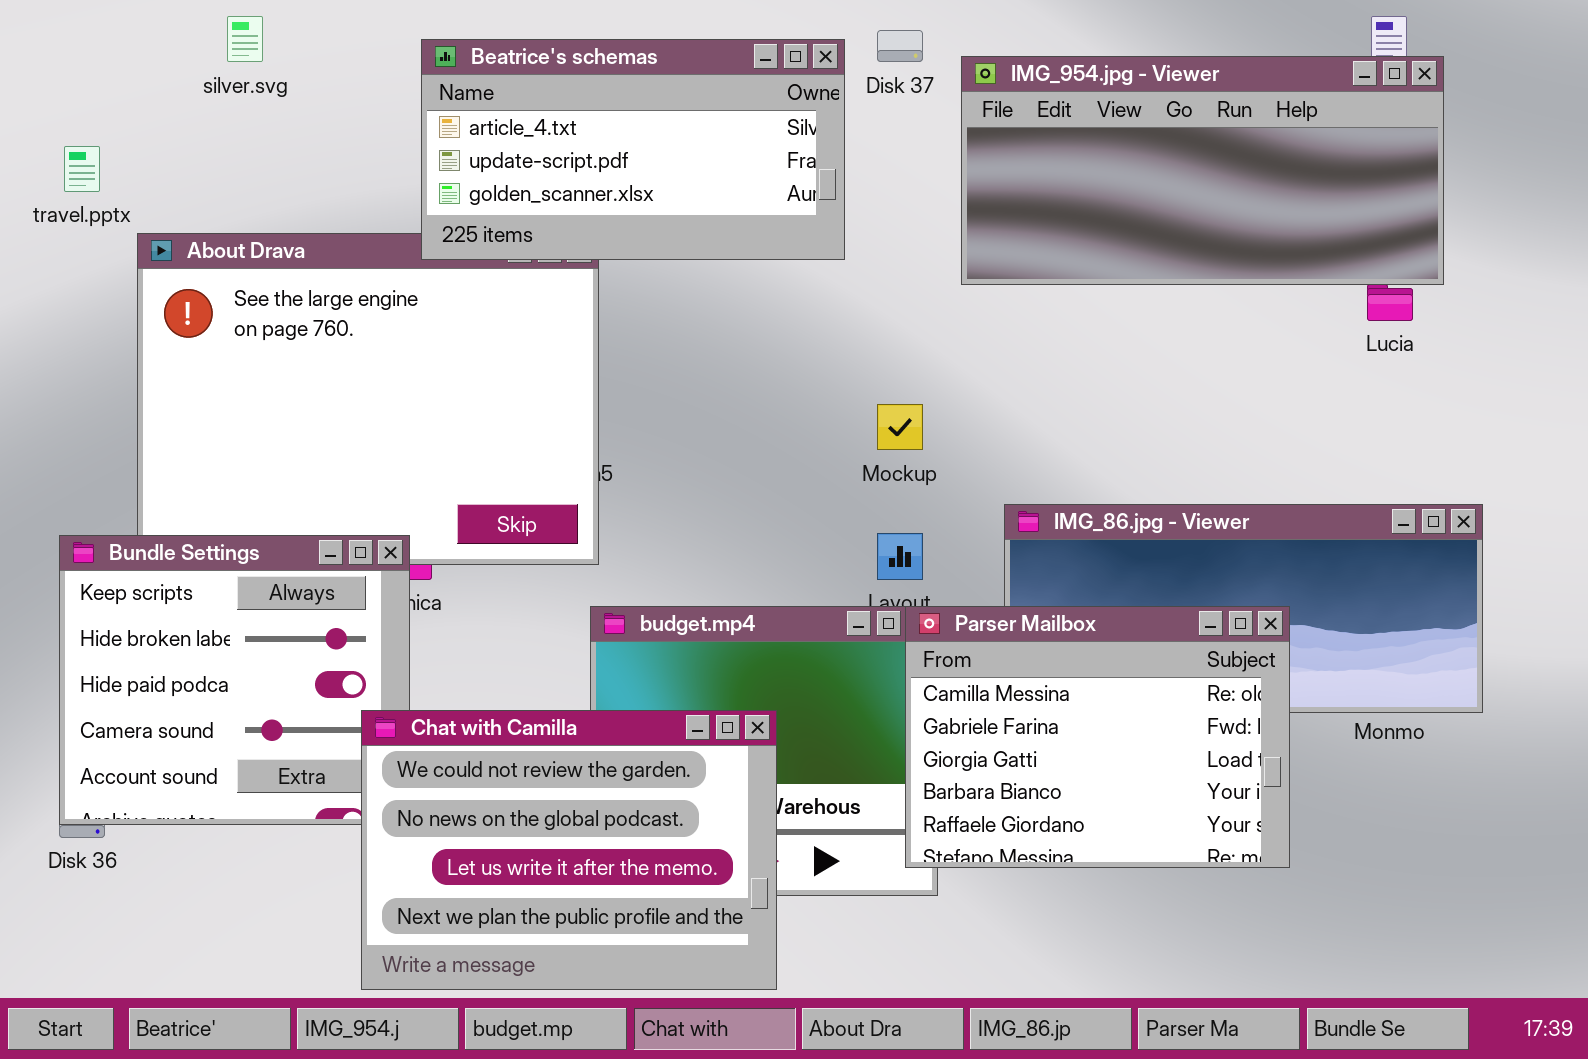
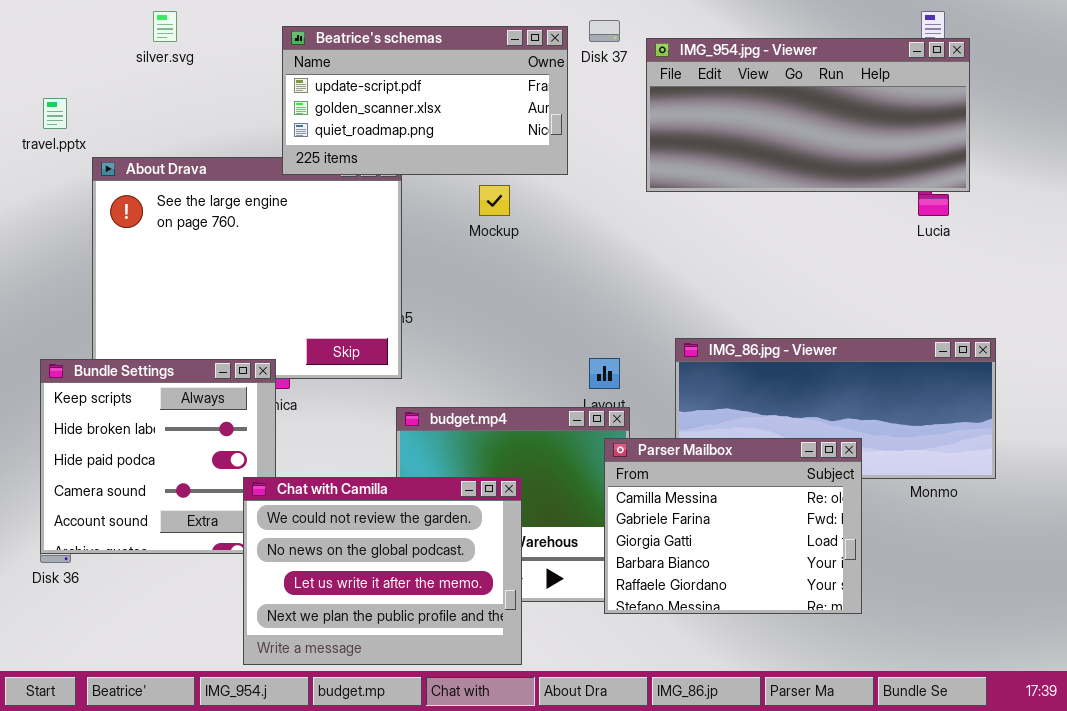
Beatrice's schemas: [421,39,845,260] -> [282,26,568,175], scrolled down 1 row
Mockup: [877,404,923,450] -> [479,185,510,216], moved
Parser Mailbox: [905,606,1290,868] -> [604,438,862,614], moved

